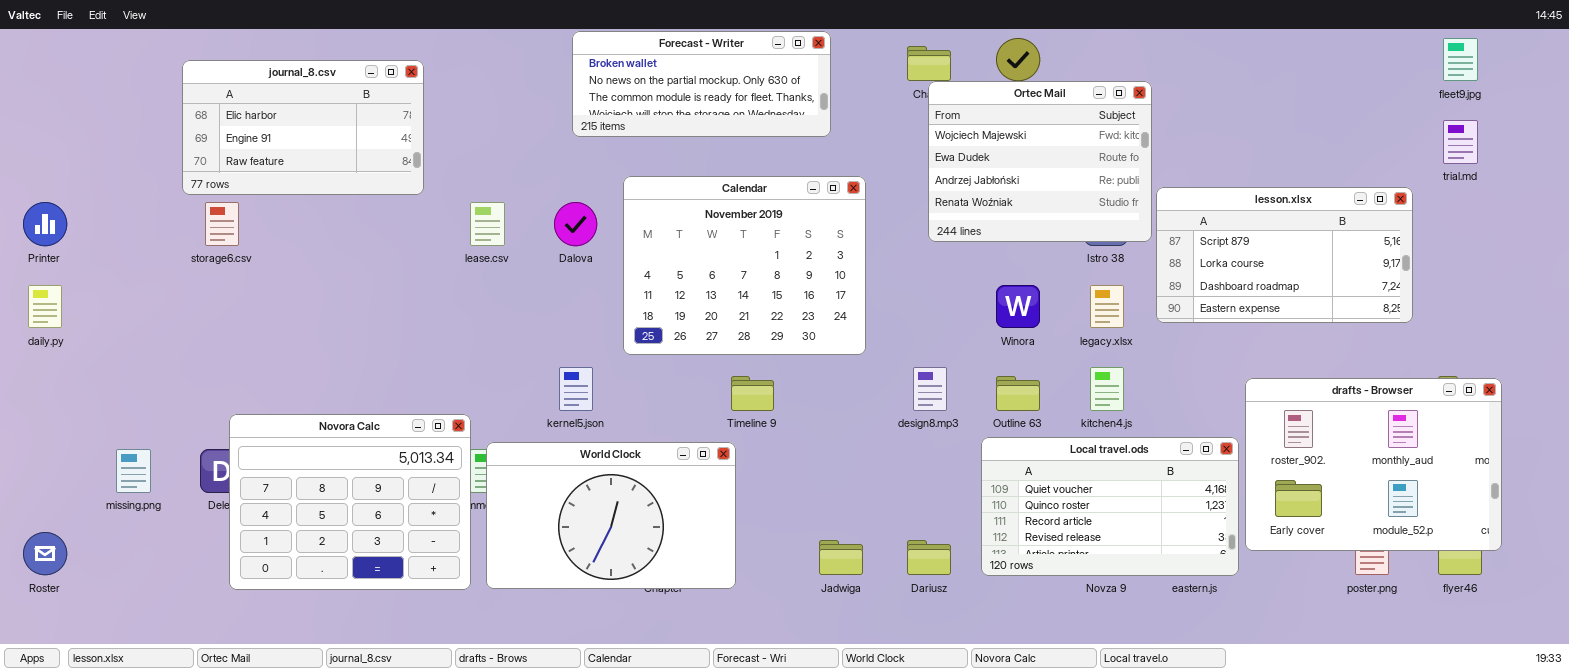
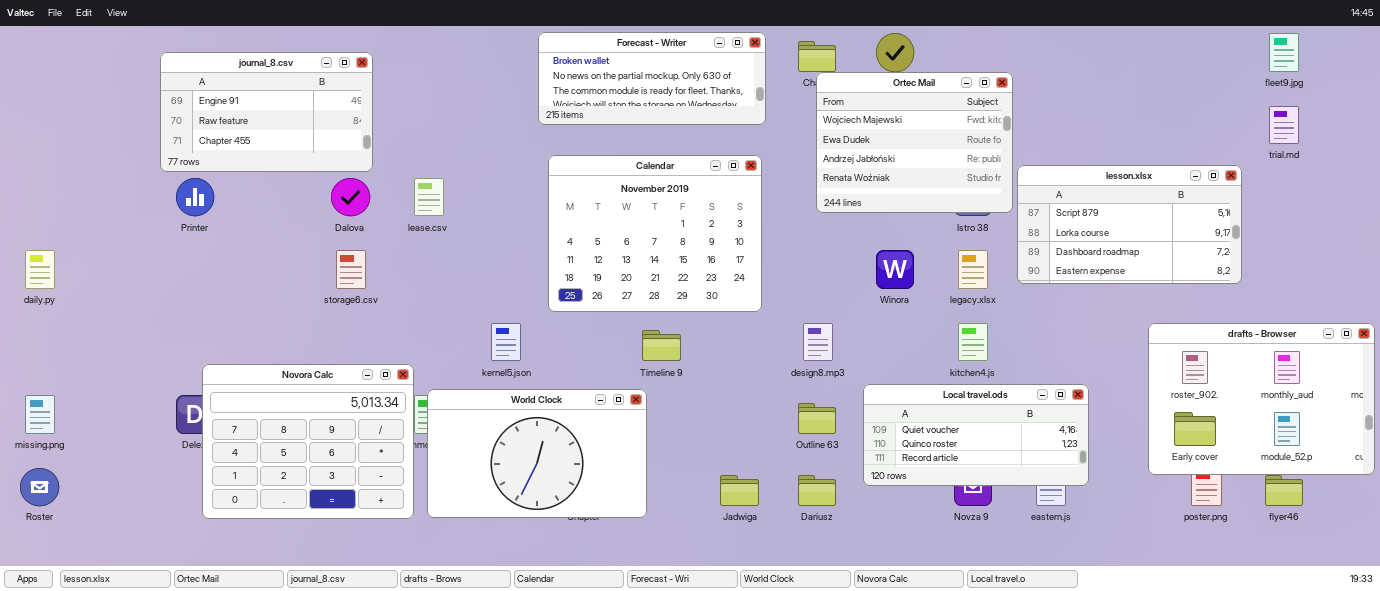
Forecast - Writer: [572,31,831,137] -> [538,32,766,125], moved
journal_8.csv: [182,60,424,195] -> [160,52,373,172], scrolled down 1 row
Printer: [23,202,67,246] -> [176,178,214,216], moved
storage6.csv: [205,202,239,246] -> [336,250,366,289], moved
Dalova: [554,202,597,246] -> [331,178,370,216], moved
Outline 63: [996,376,1040,411] -> [798,403,836,434], moved
drafts - Browser: [1245,378,1502,551] -> [1148,323,1375,475], moved
Local travel.ods: [981,437,1239,576] -> [863,384,1089,486], resized
missing.png: [116,449,151,493] -> [25,395,55,434], moved

